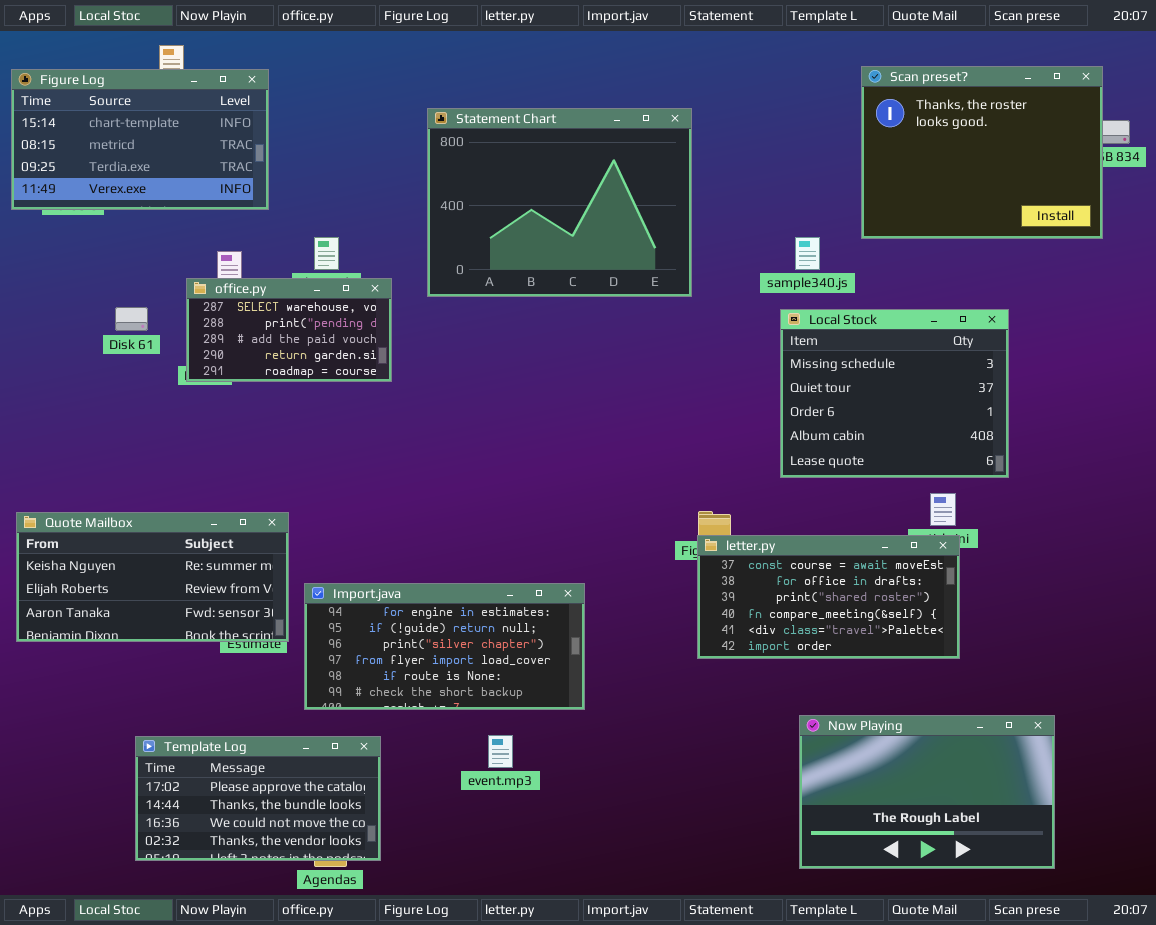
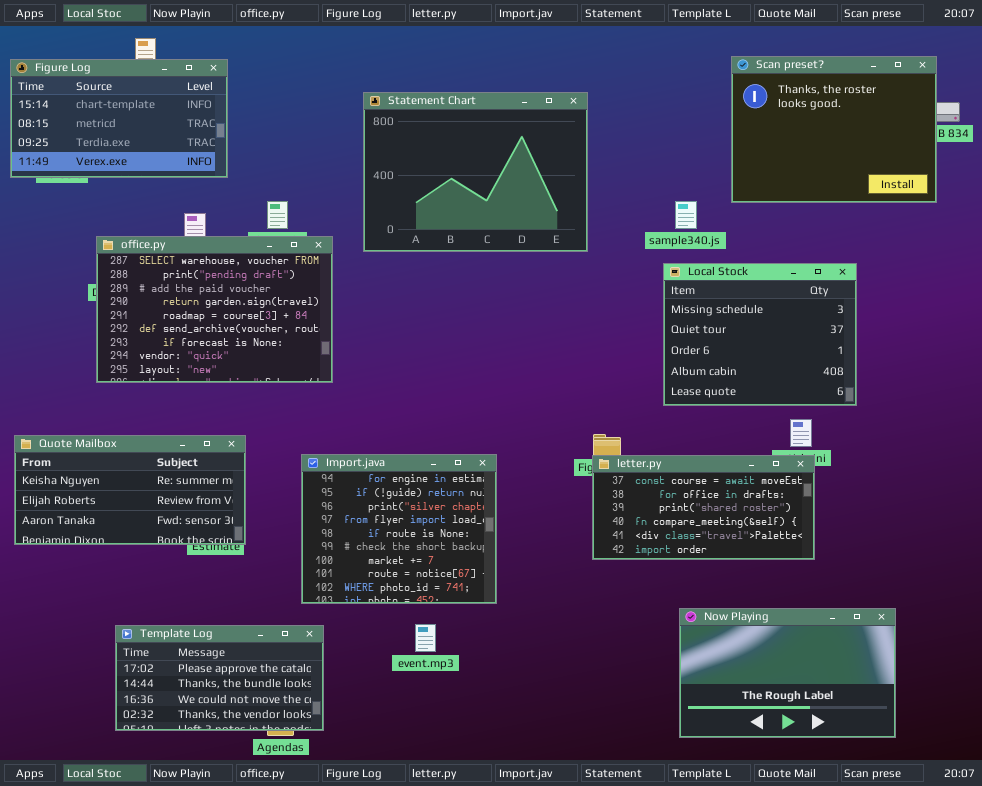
office.py: [186,278,392,382] -> [96,236,333,383], resized
Import.java: [304,583,585,710] -> [301,454,497,604], resized

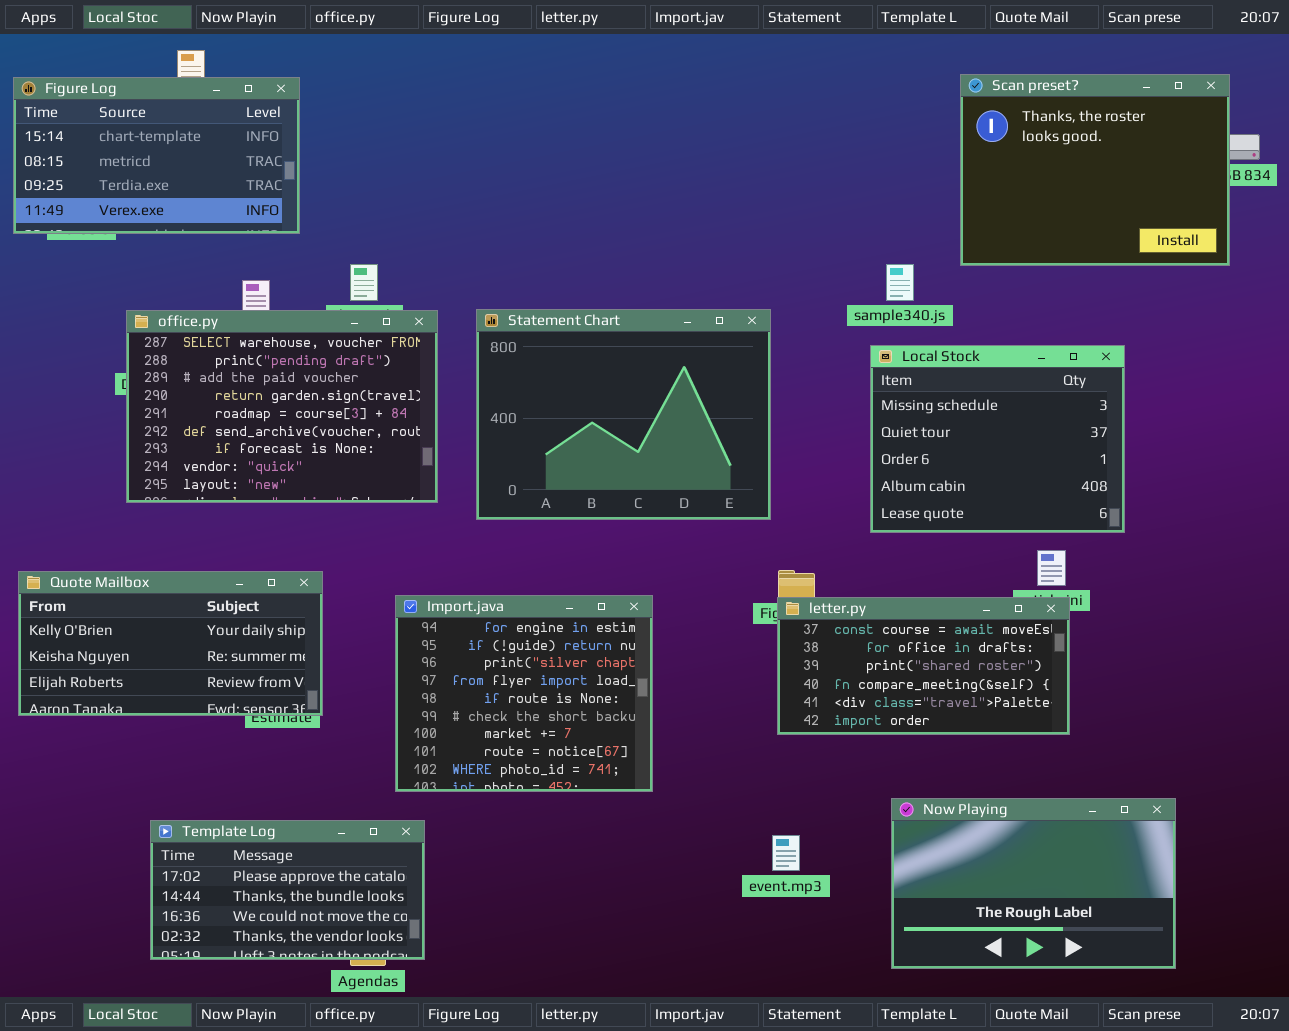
Statement Chart: [363,92,588,252] -> [476,309,771,520], moved
Quote Mailbox: [14,435,246,545] -> [18,571,323,716], scrolled up 1 row
event.mp3: [415,624,436,652] -> [772,835,800,871], moved

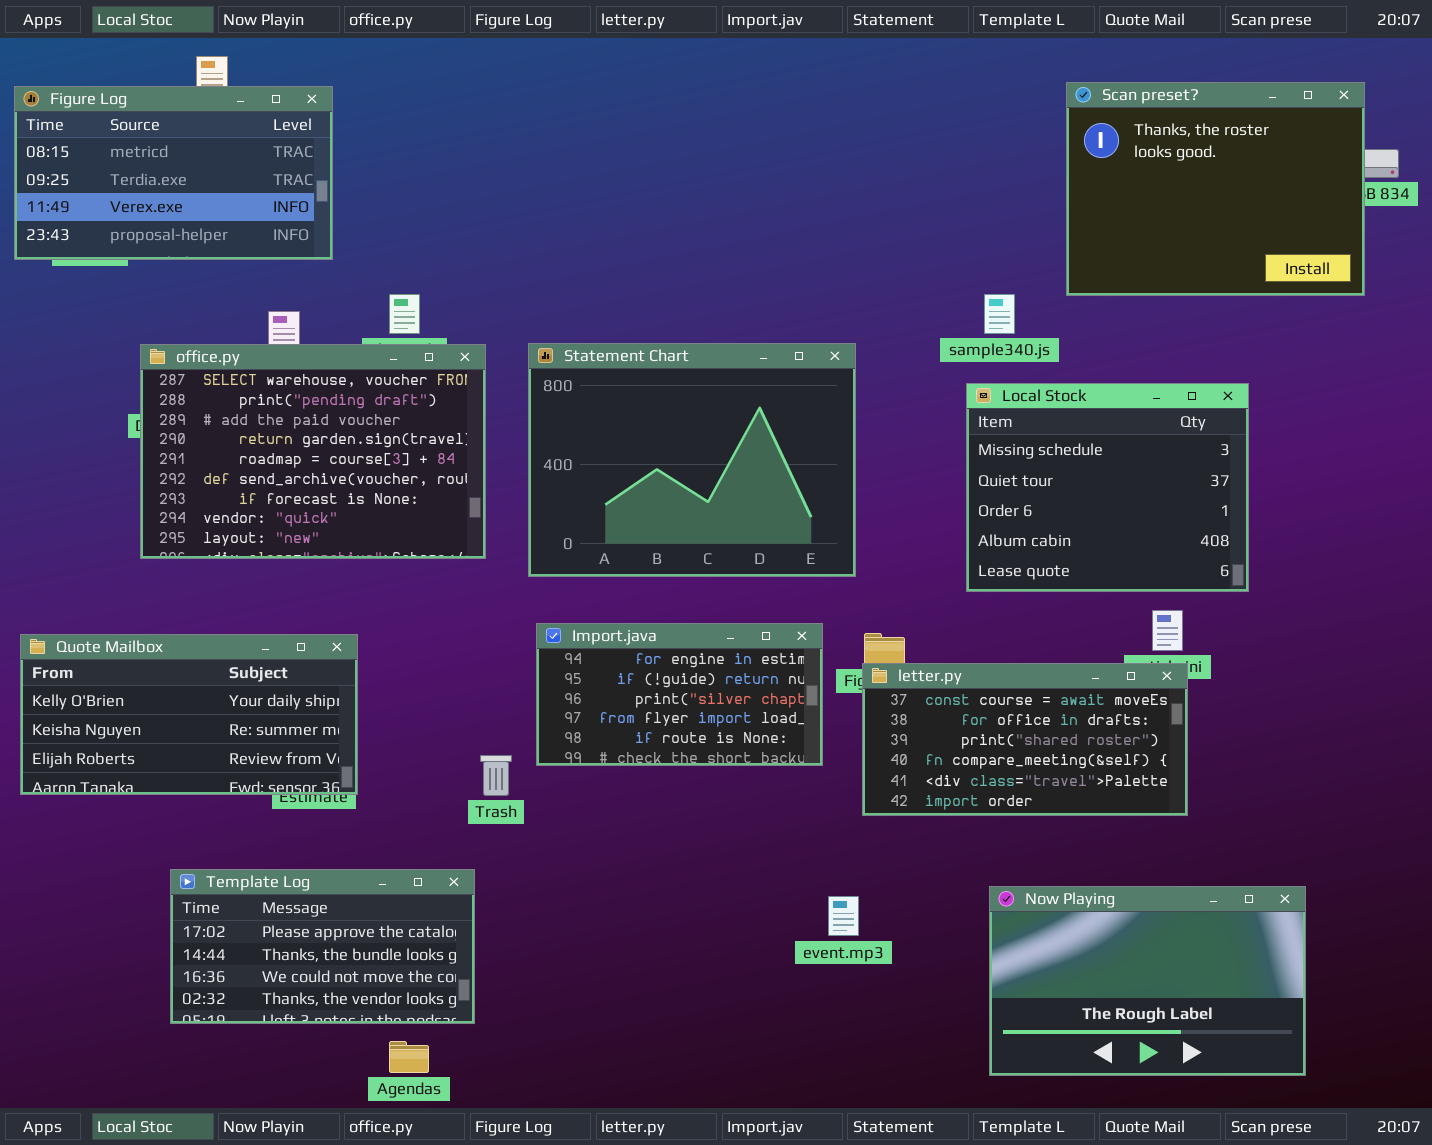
Figure Log: [13,77,300,234] -> [14,86,333,260], scrolled down 1 row
Import.java: [395,595,653,792] -> [536,623,823,766], moved, resized
Template Log: [150,820,425,960] -> [170,869,475,1024], moved
event.mp3: [772,835,800,871] -> [828,896,859,936], moved

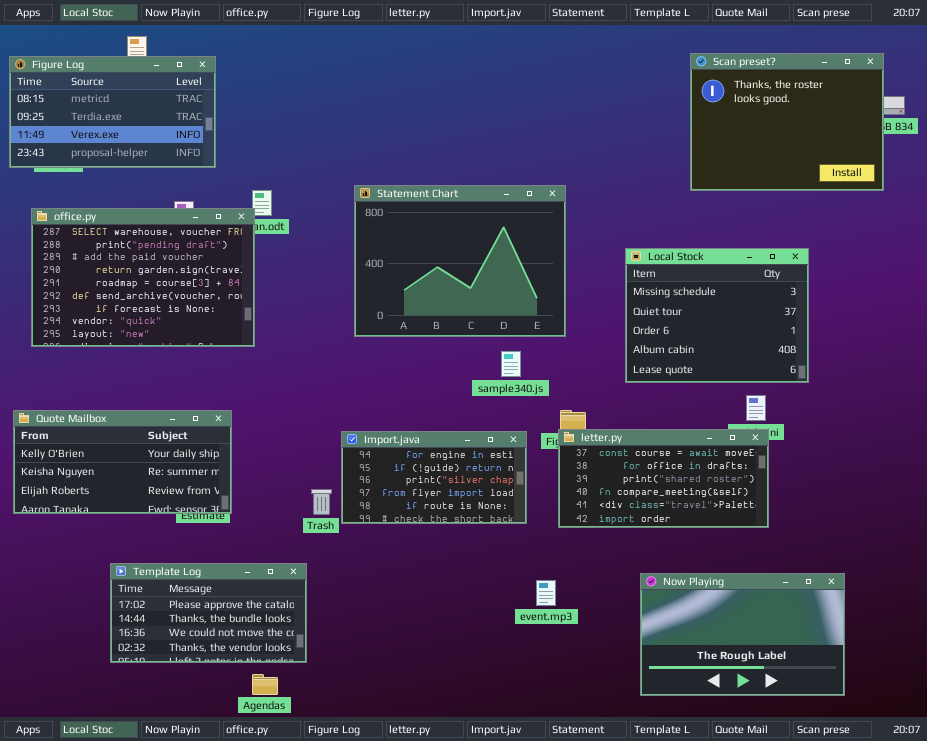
sample340.js: [984,294,1015,334] -> [501,351,521,377], moved
Statement Chart: [528,343,856,577] -> [354,185,566,337], moved
office.py: [140,344,486,559] -> [31,208,255,347], moved
Import.java: [536,623,823,766] -> [341,431,527,524], moved

